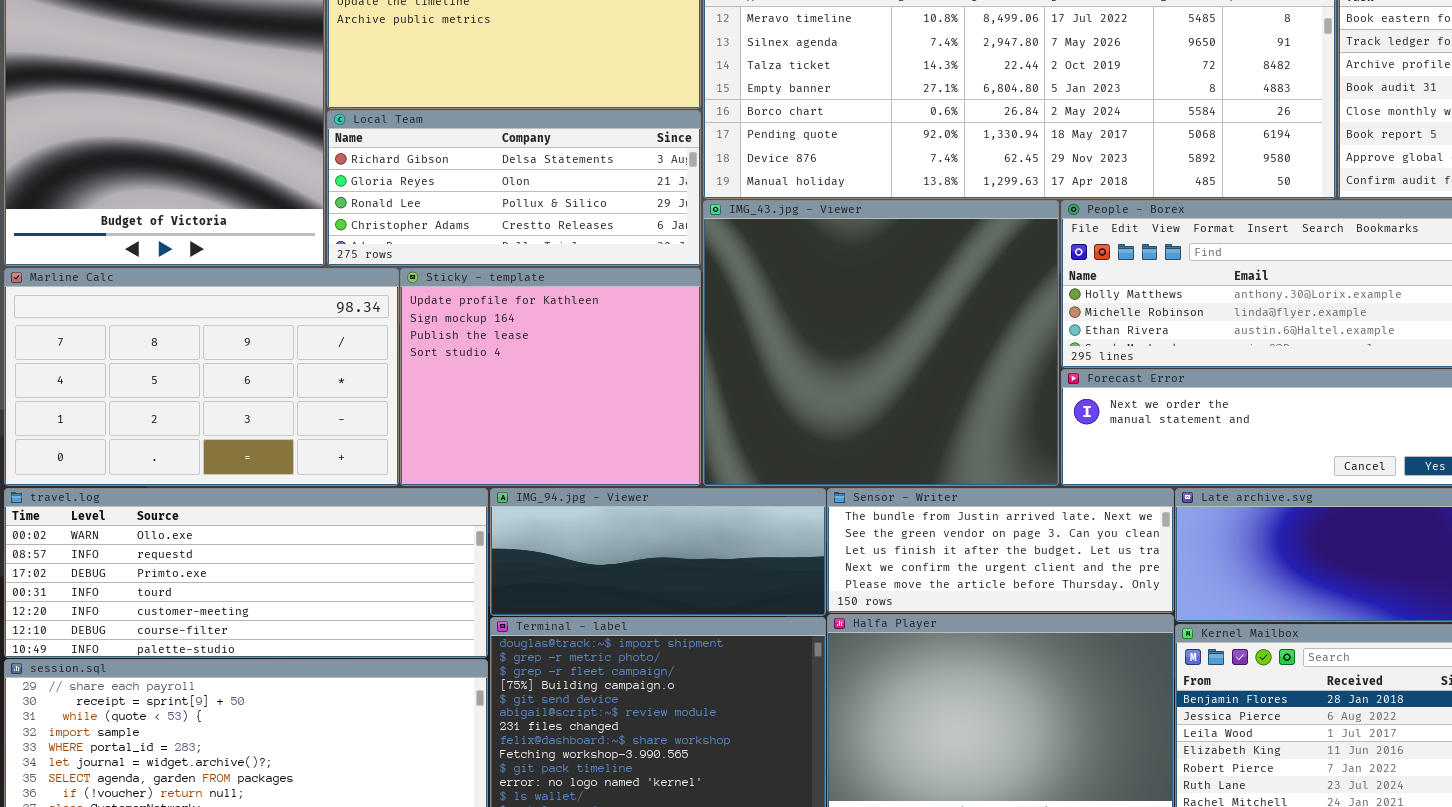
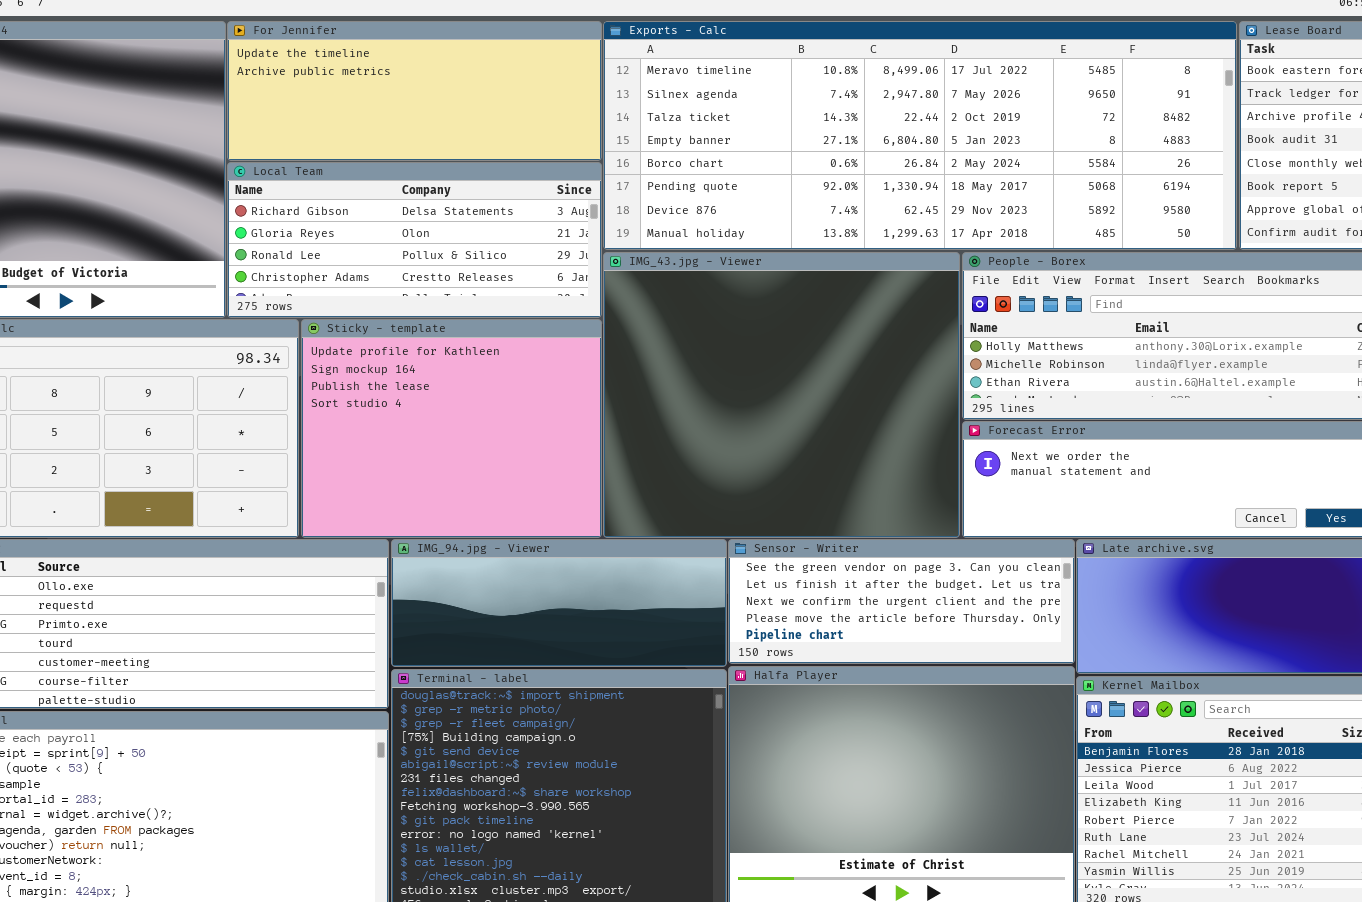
Sensor - Writer: [827,488,1174,613] -> [728,539,1075,664], scrolled down 1 row

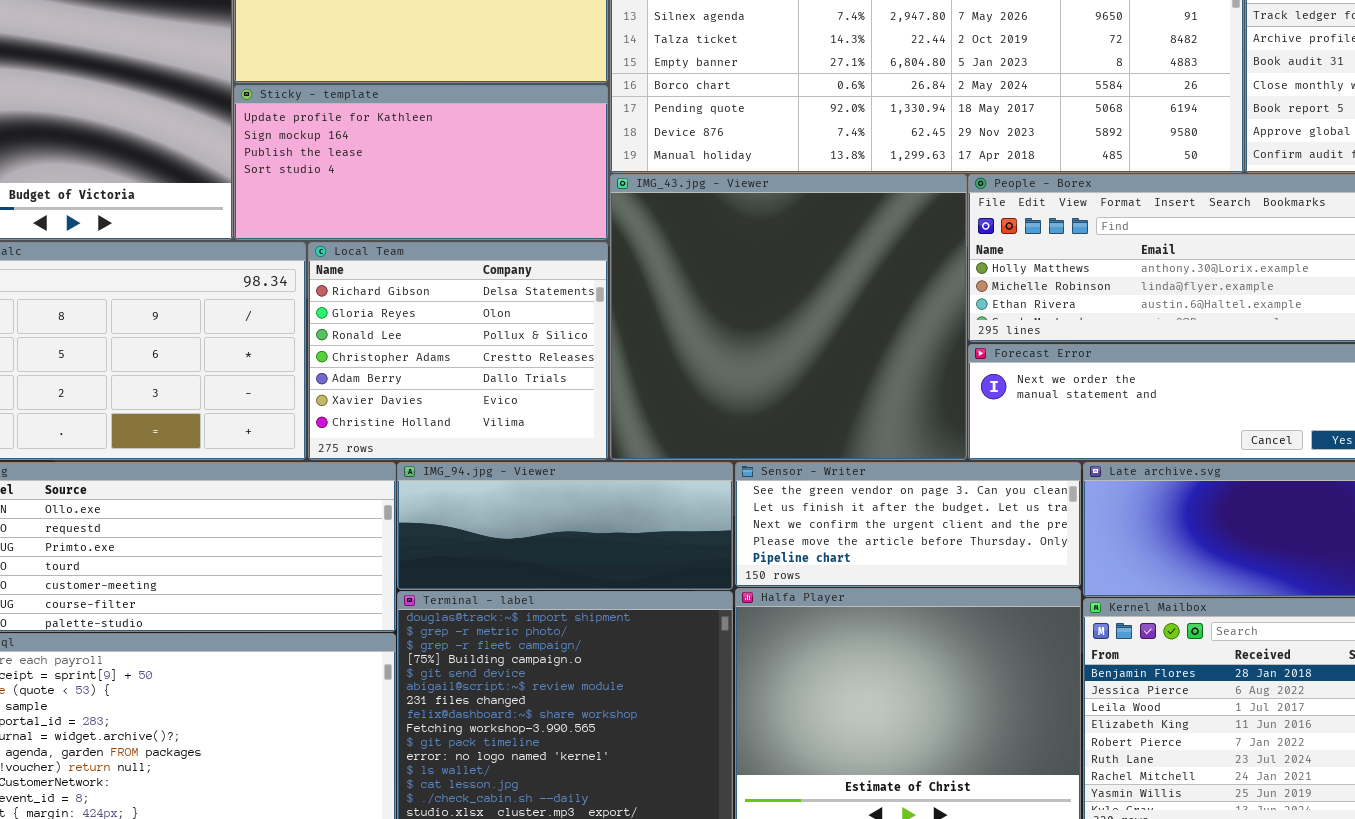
Local Team: [227,162,602,318] -> [308,242,608,460], moved, resized
Sticky - template: [301,319,602,538] -> [234,85,608,240], moved, resized

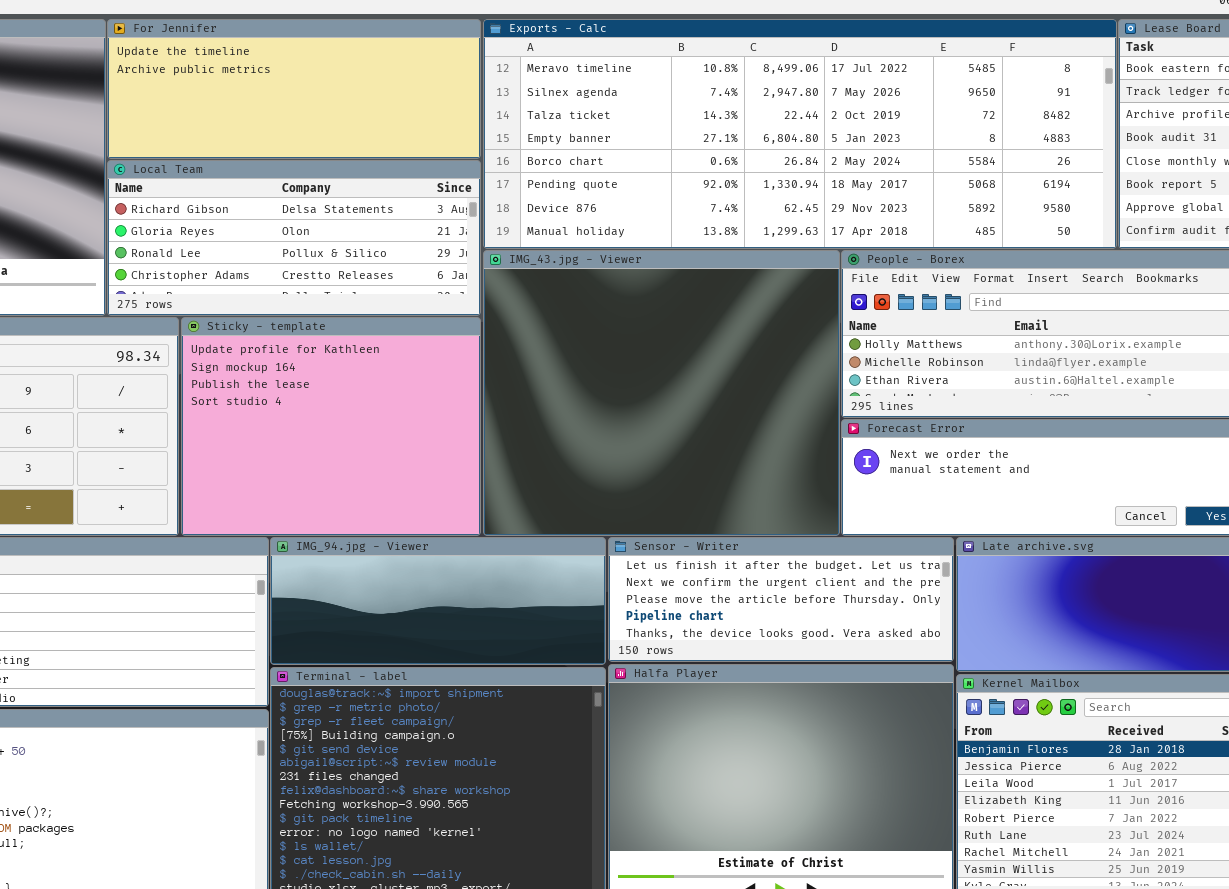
Sticky - template: [234,85,608,240] -> [181,317,481,536], moved, resized
Local Team: [308,242,608,460] -> [107,160,481,316], moved, resized
Sensor - Writer: [735,462,1081,587] -> [608,537,954,662], scrolled down 1 row

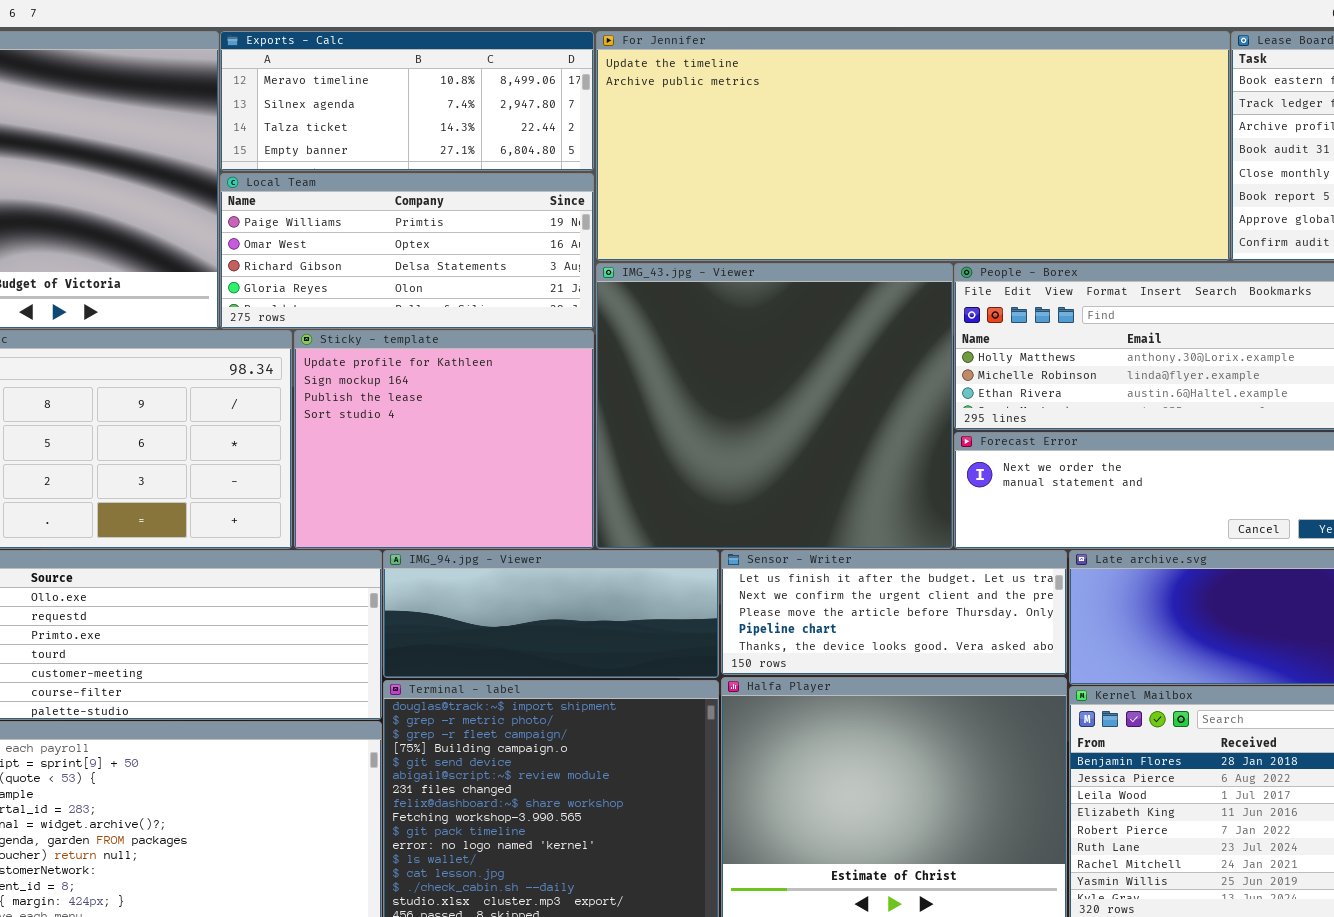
For Jennifer: [107,19,481,159] -> [596,31,1230,261], moved, resized
Exports - Calc: [483,19,1117,249] -> [220,31,594,171], moved, resized
Local Team: [107,160,481,316] -> [220,173,594,329], scrolled up 2 rows

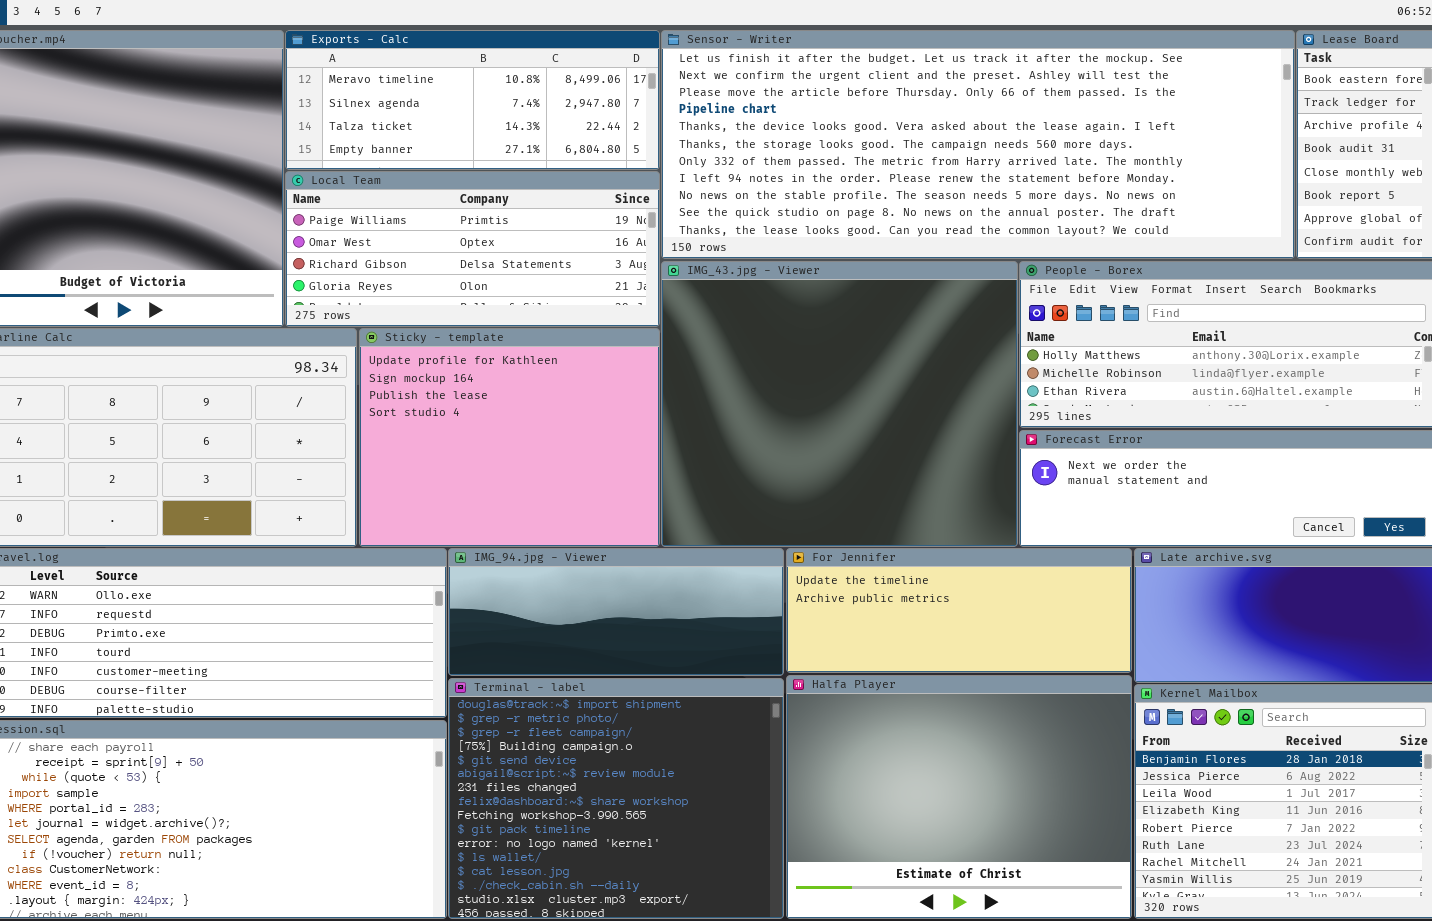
For Jennifer: [596,31,1230,261] -> [786,548,1132,673], moved, resized
Sensor - Writer: [721,550,1067,675] -> [661,30,1295,259], moved, resized

